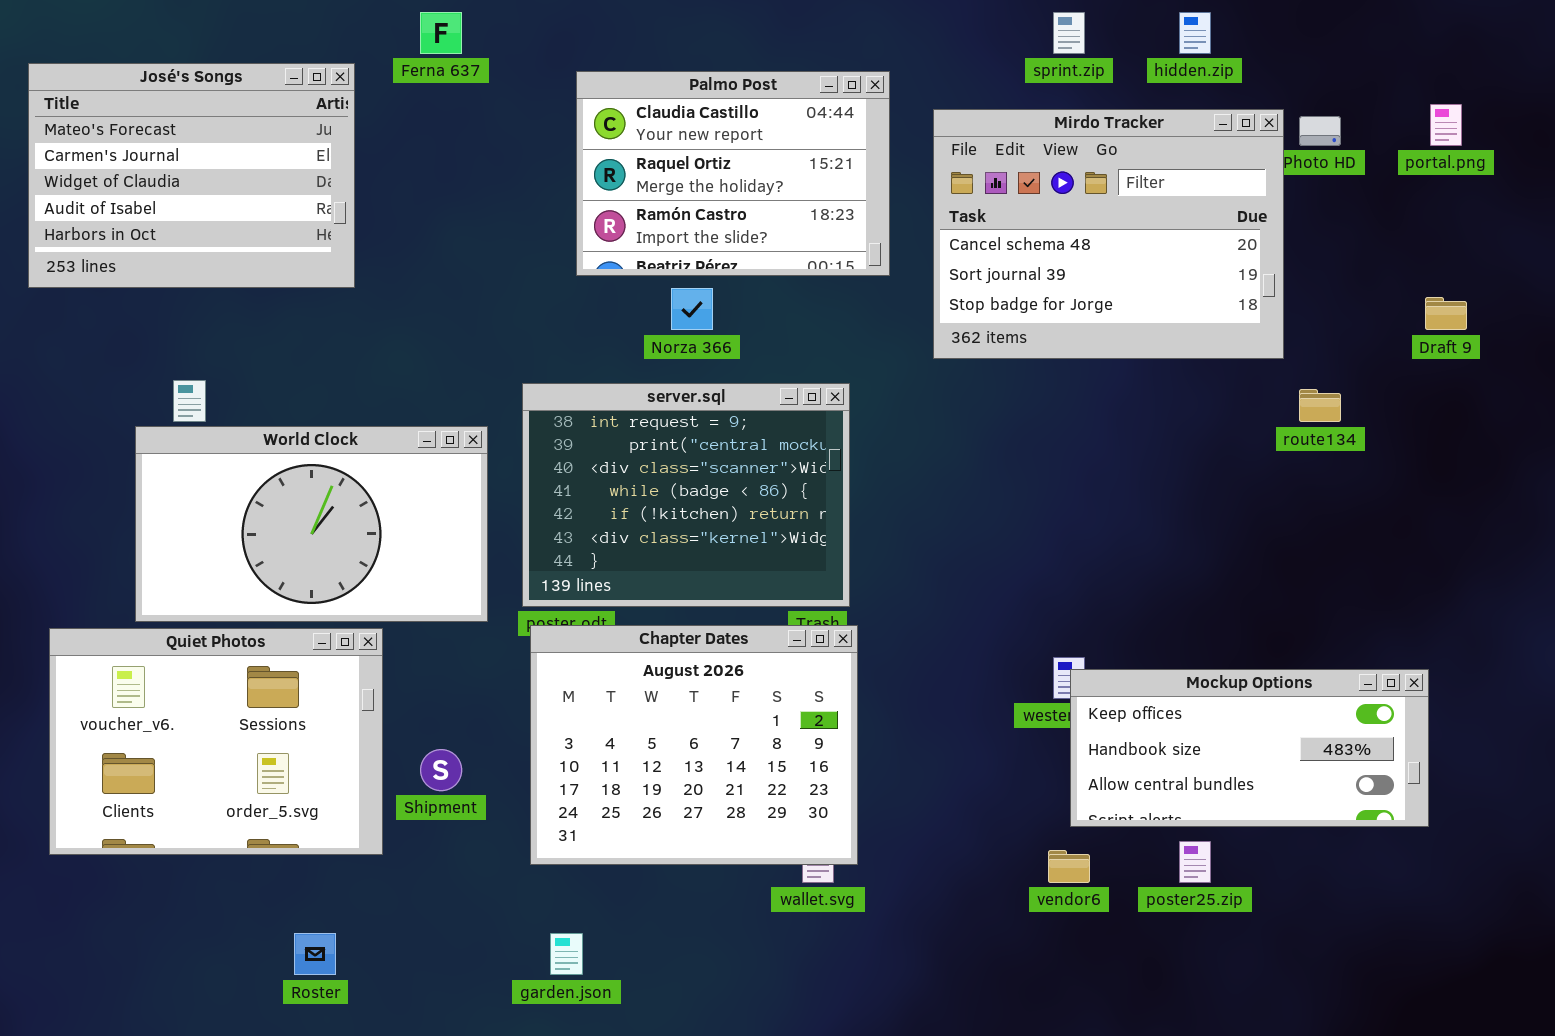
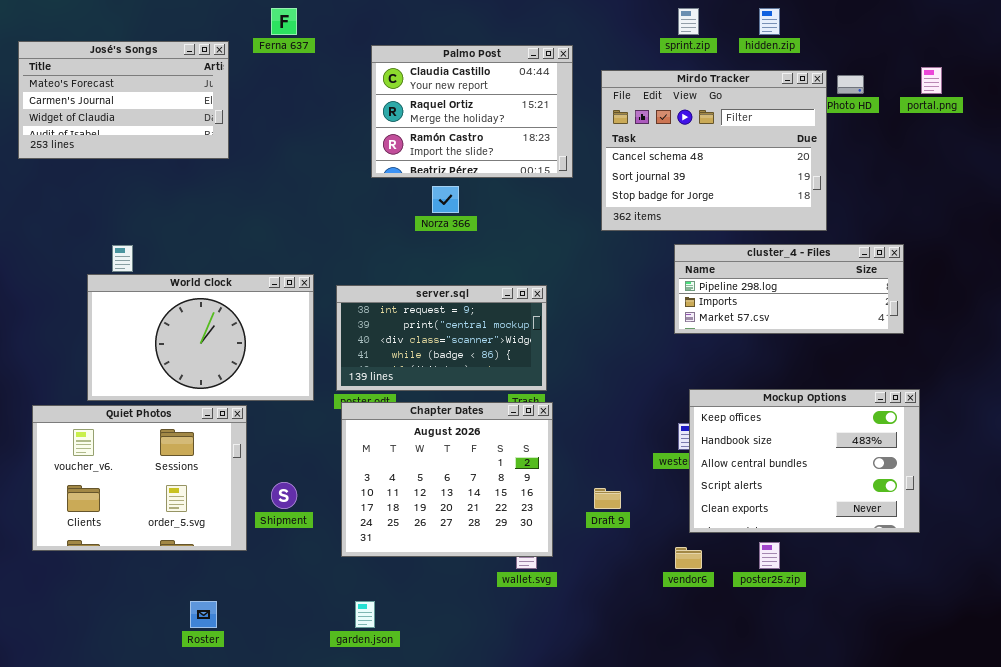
José's Songs: [28,63,355,288] -> [18,41,229,159], resized
Draft 9: [1425,297,1467,330] -> [594,488,621,509], moved
cluster_4 - Files: none -> [674,244,904,334], opened
server.sql: [522,383,850,607] -> [336,285,547,391], resized
Mockup Options: [1070,669,1429,827] -> [689,389,920,533], resized

